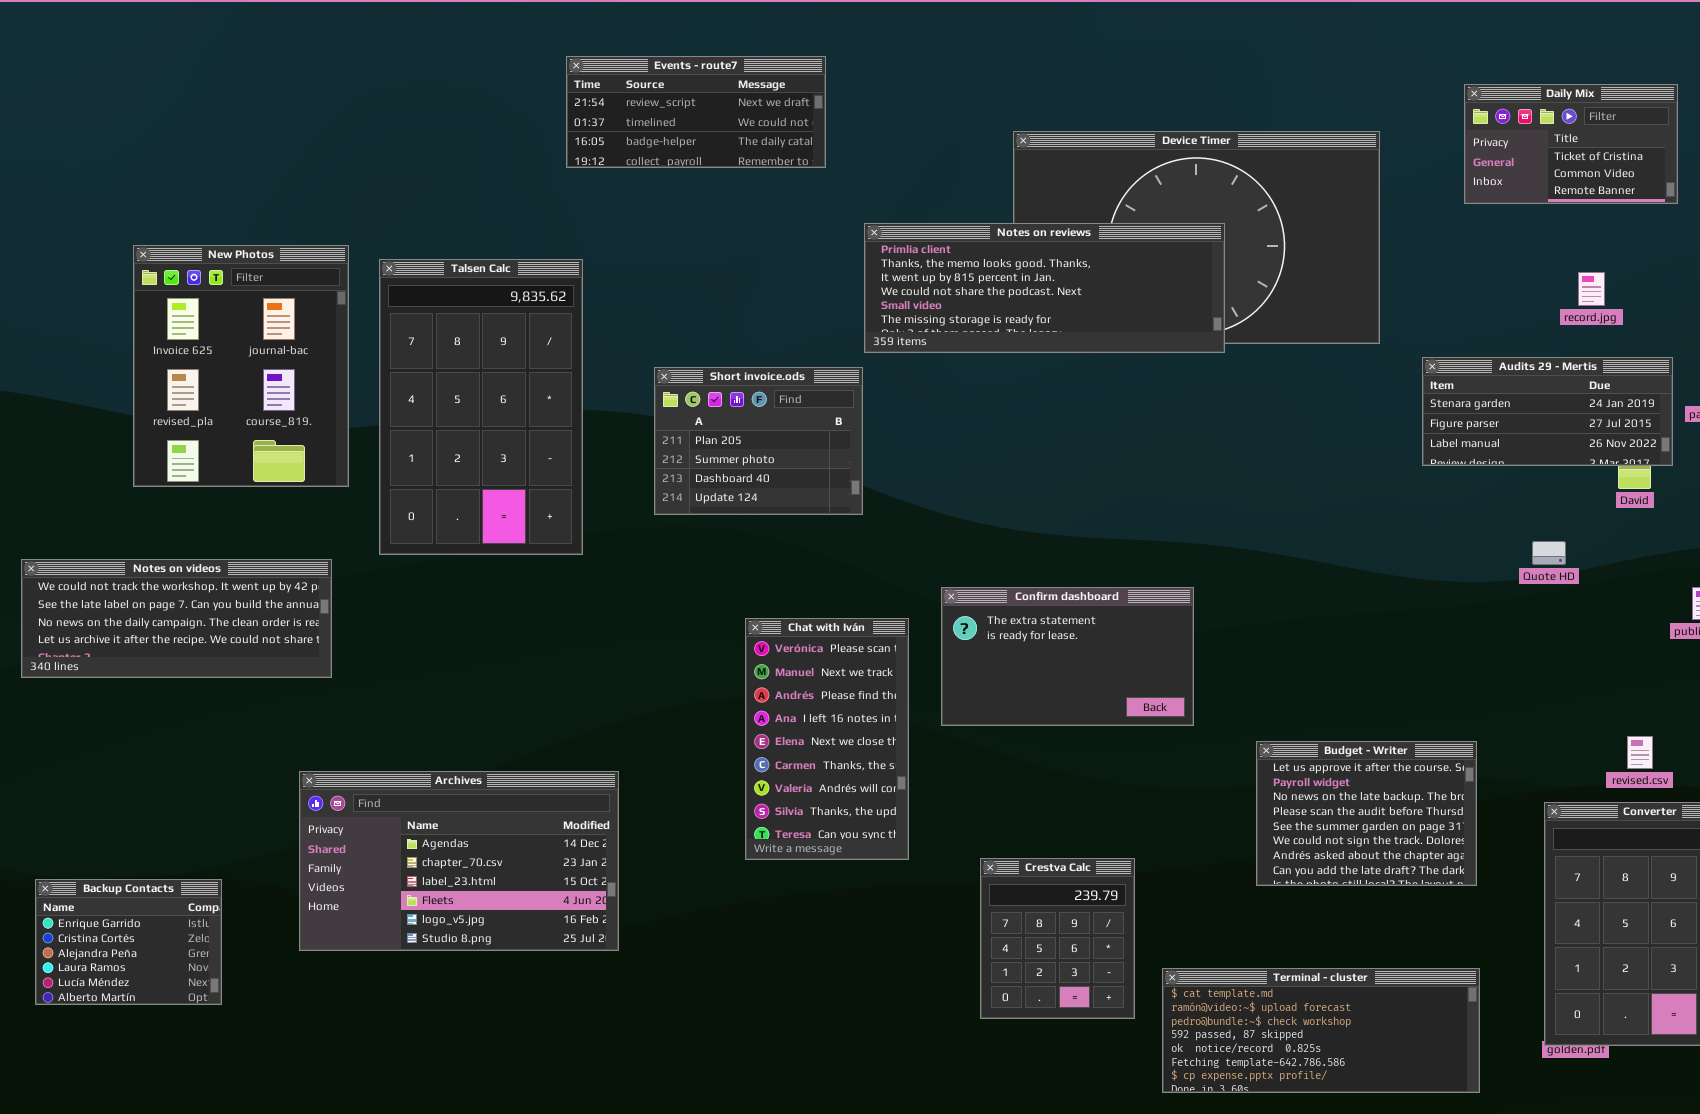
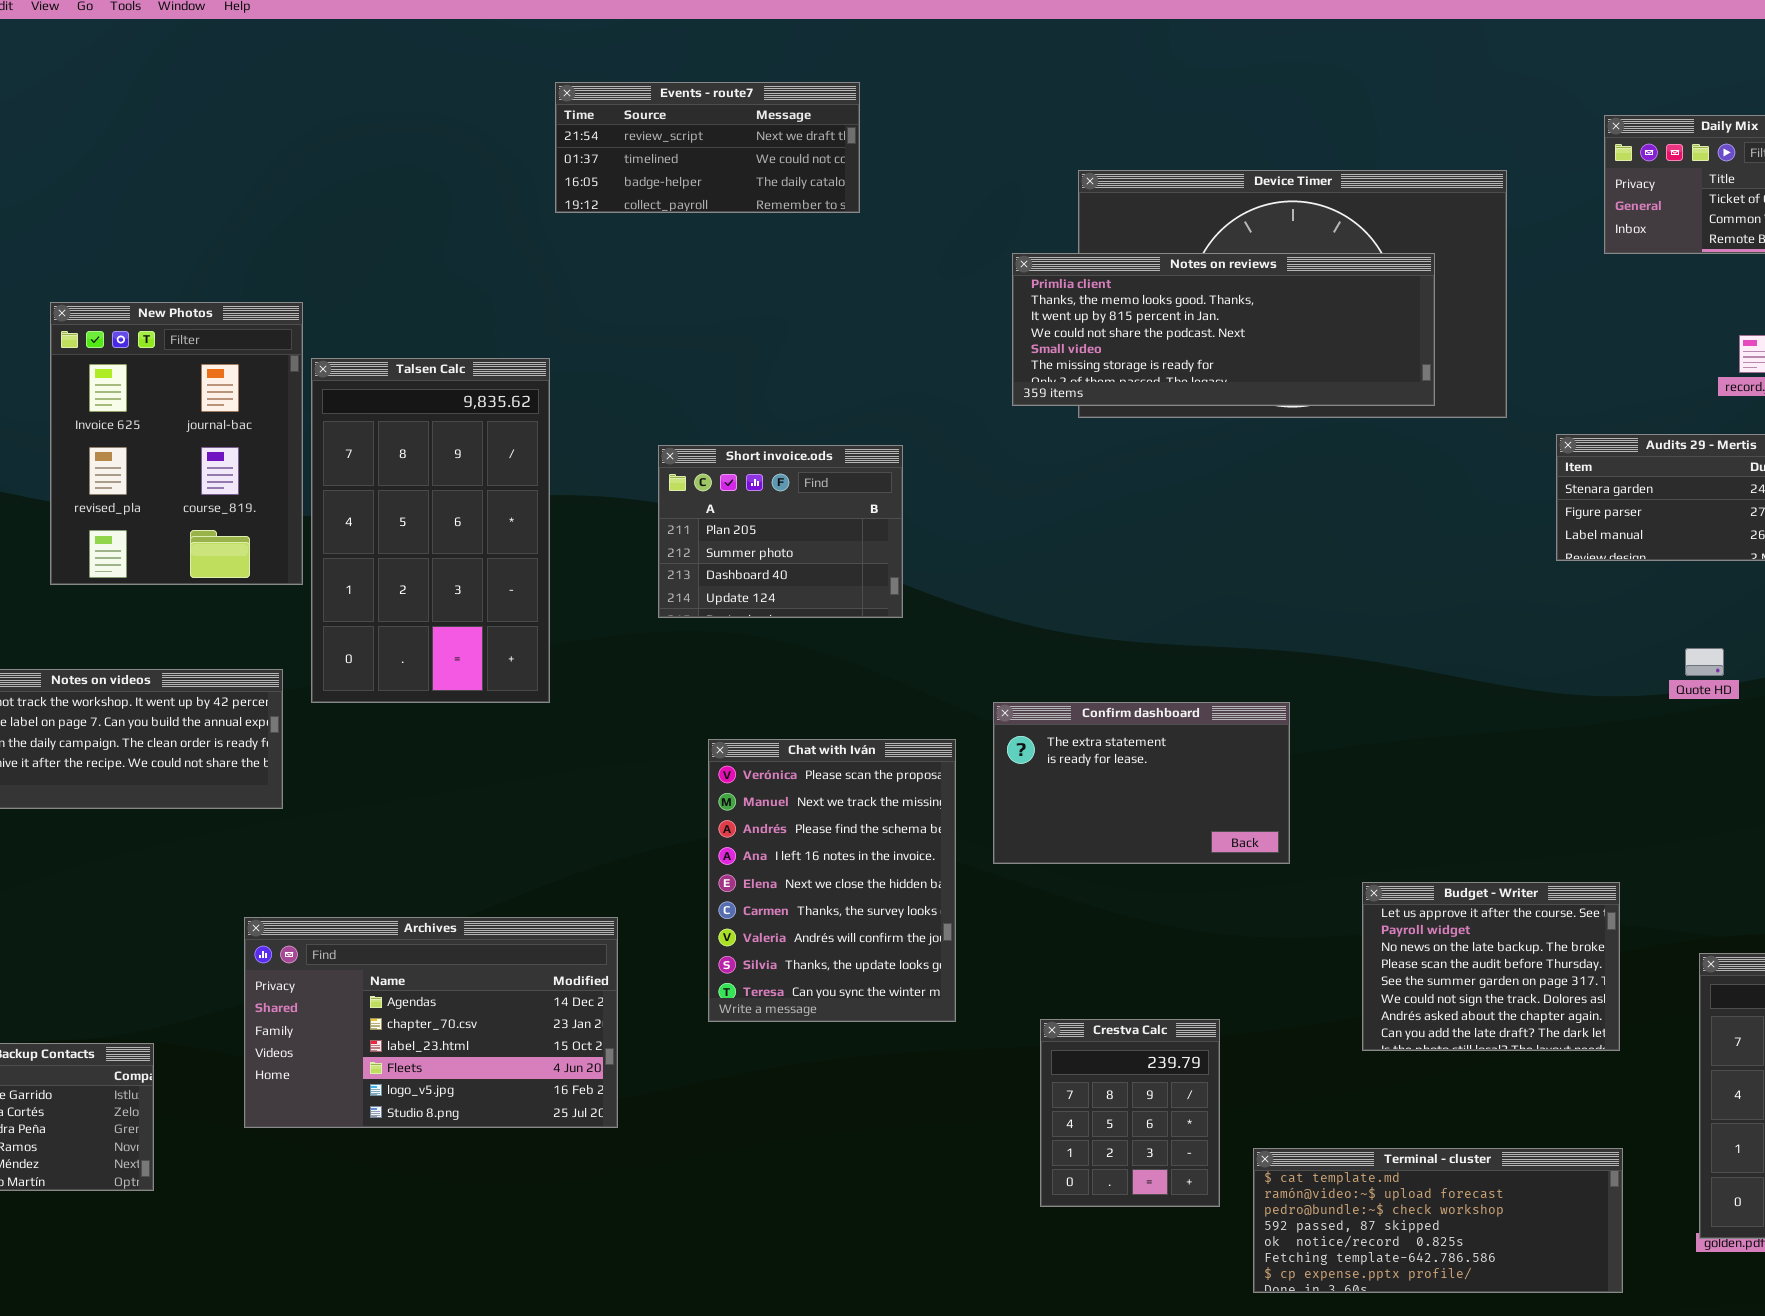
Notes on reviews: [864,223,1225,353] -> [1012,253,1435,406], moved
Talsen Calc: [379,259,583,555] -> [311,358,550,703], moved
Chat with Iván: [745,618,909,860] -> [708,739,956,1022], resized

